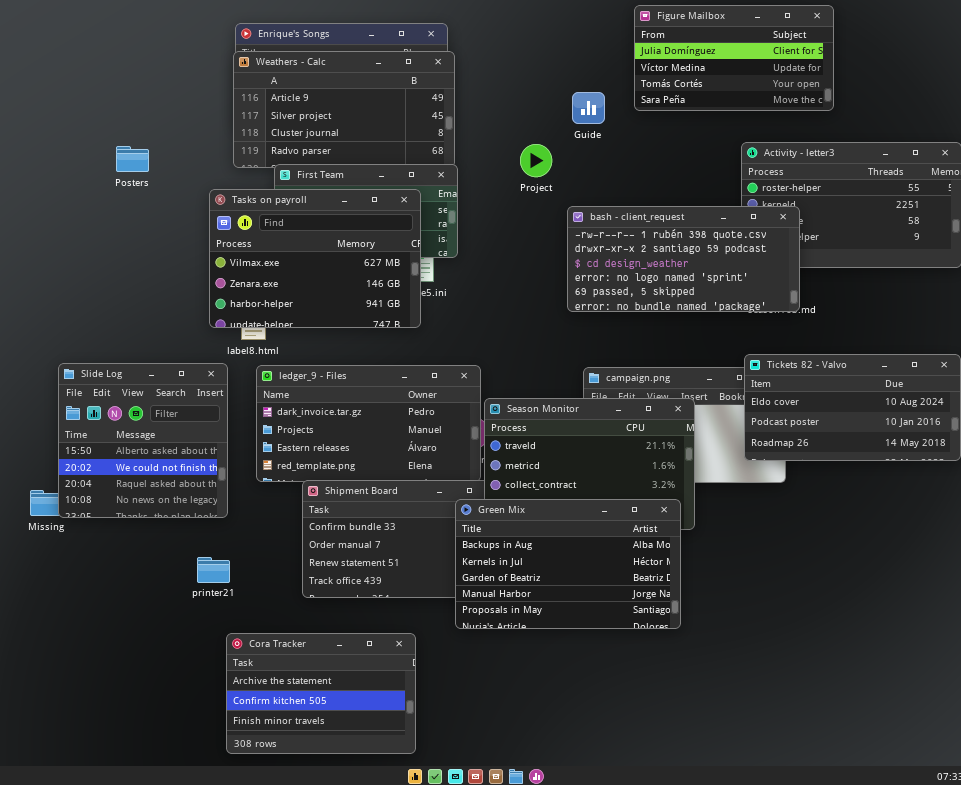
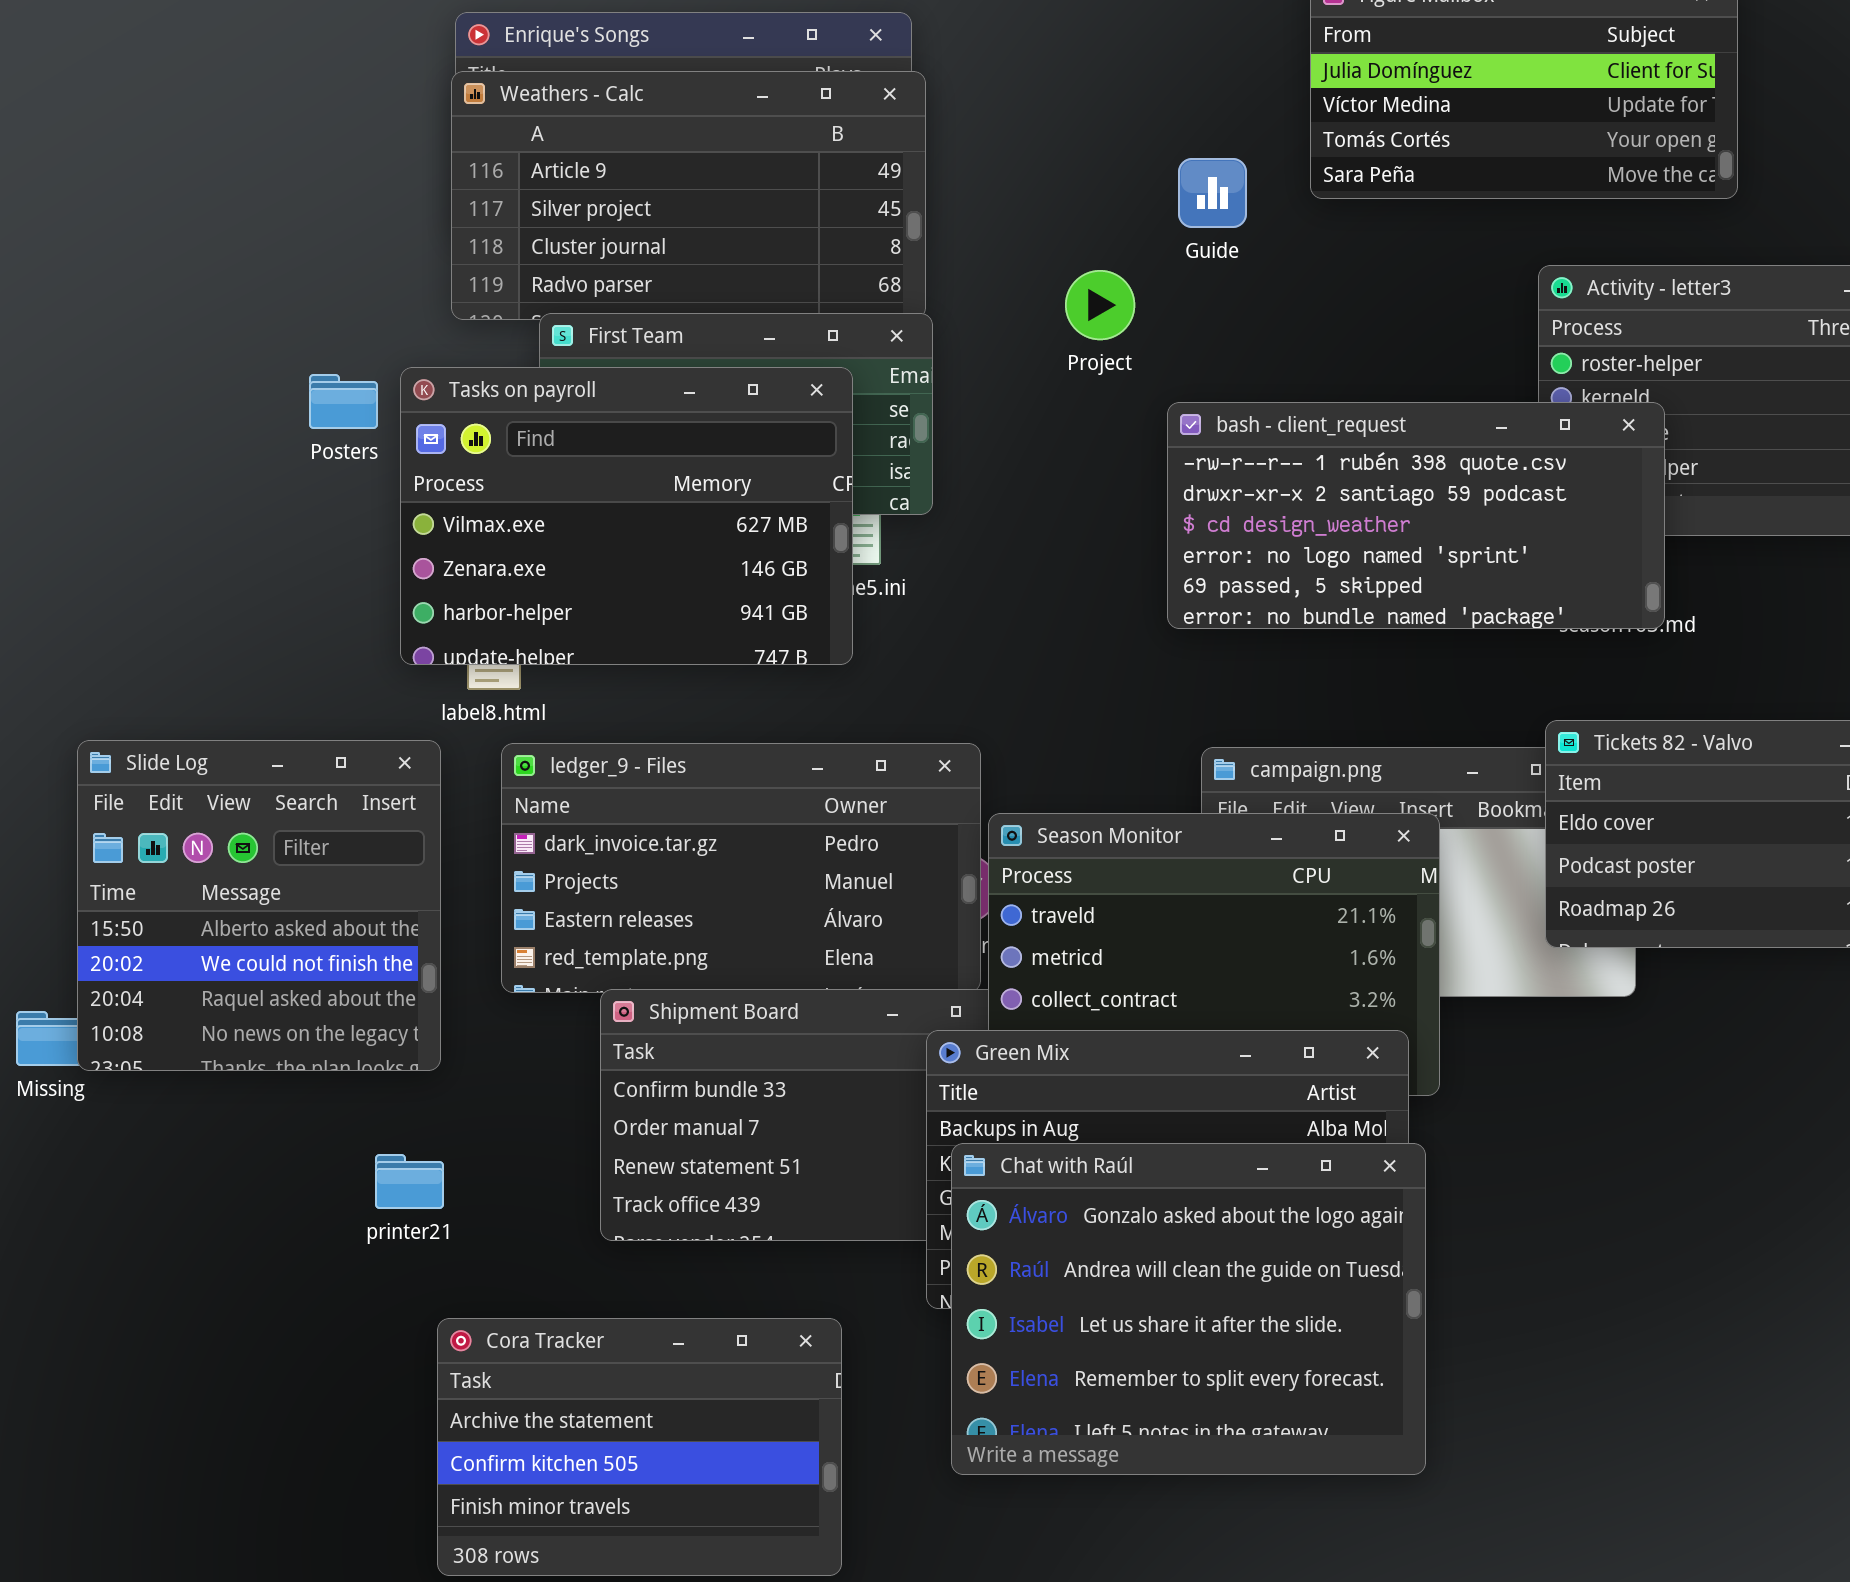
Posters: [116,146,149,172] -> [309,374,378,429], moved
Chat with Raúl: none -> [951,1143,1426,1475], opened

